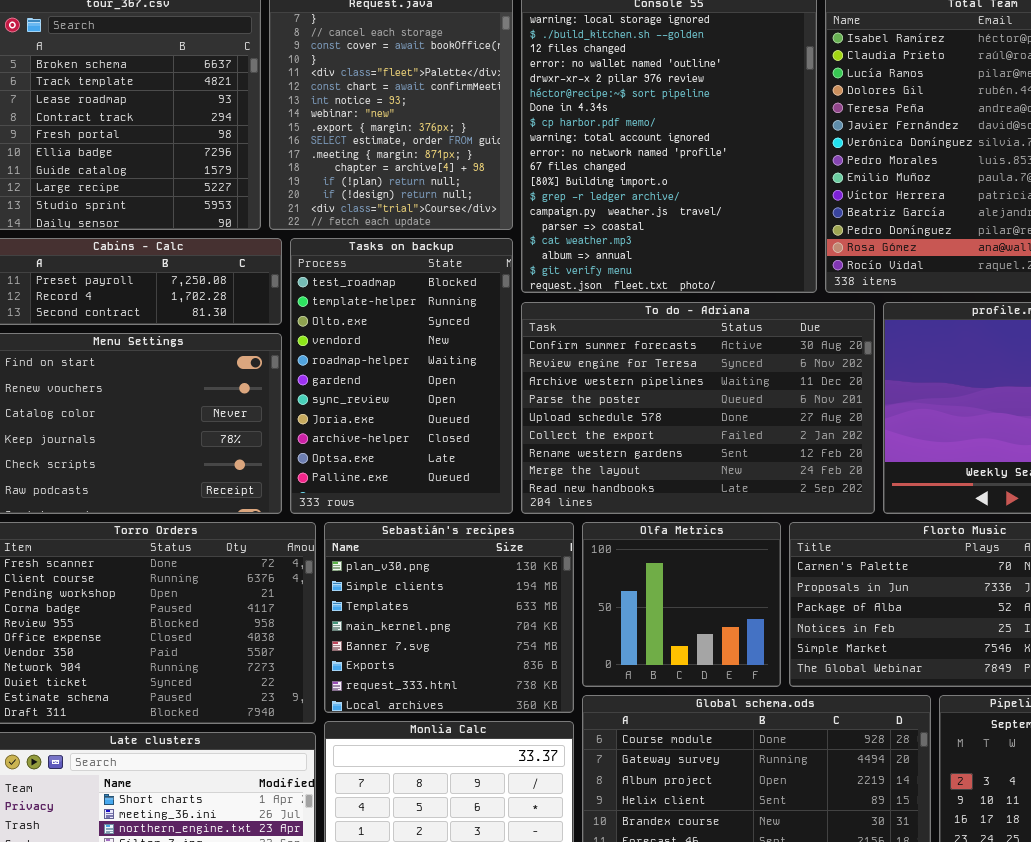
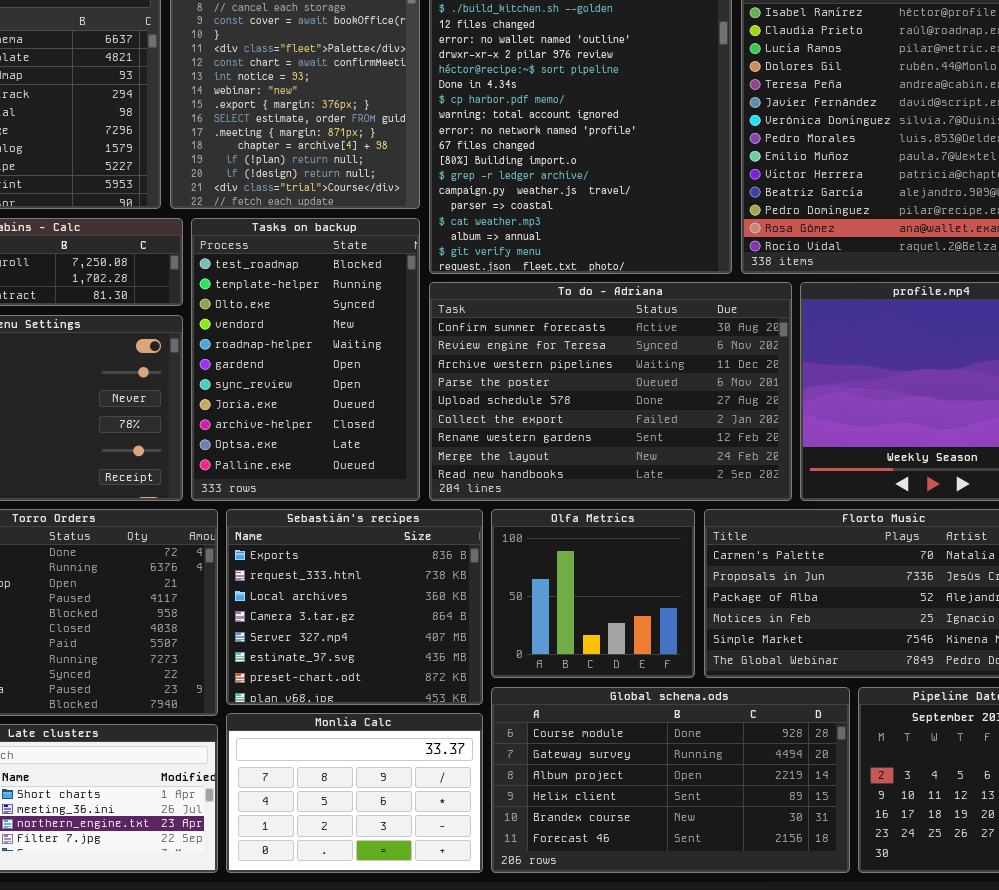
Sebastián's recipes: [324,522,574,713] -> [226,509,483,705], scrolled down 5 rows

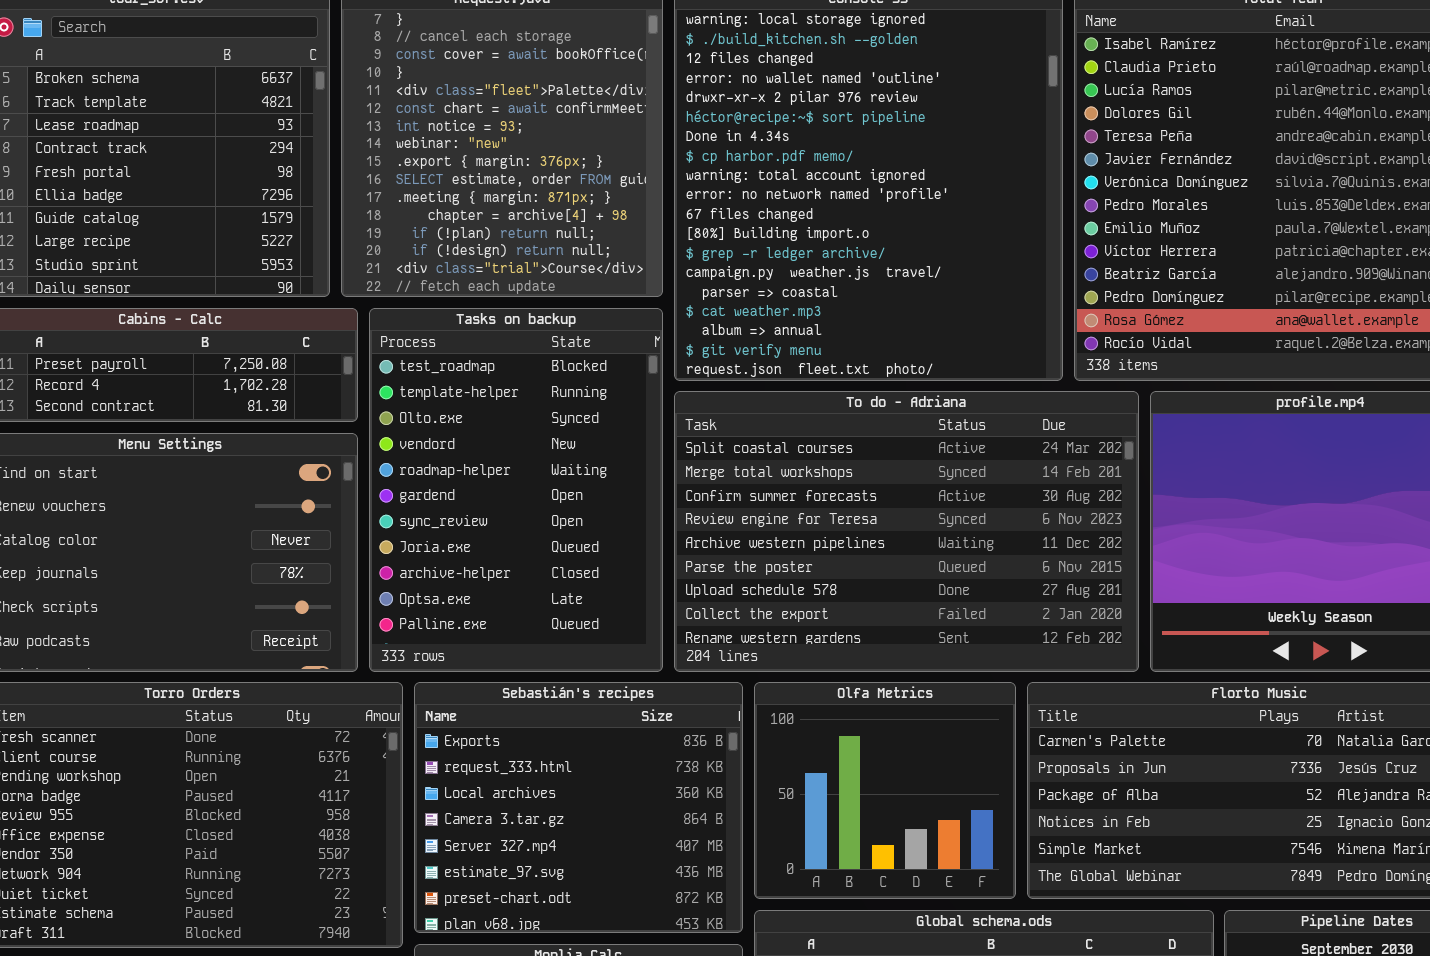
To do - Adriana: [429,282,792,501] -> [674,391,1139,672], scrolled up 2 rows

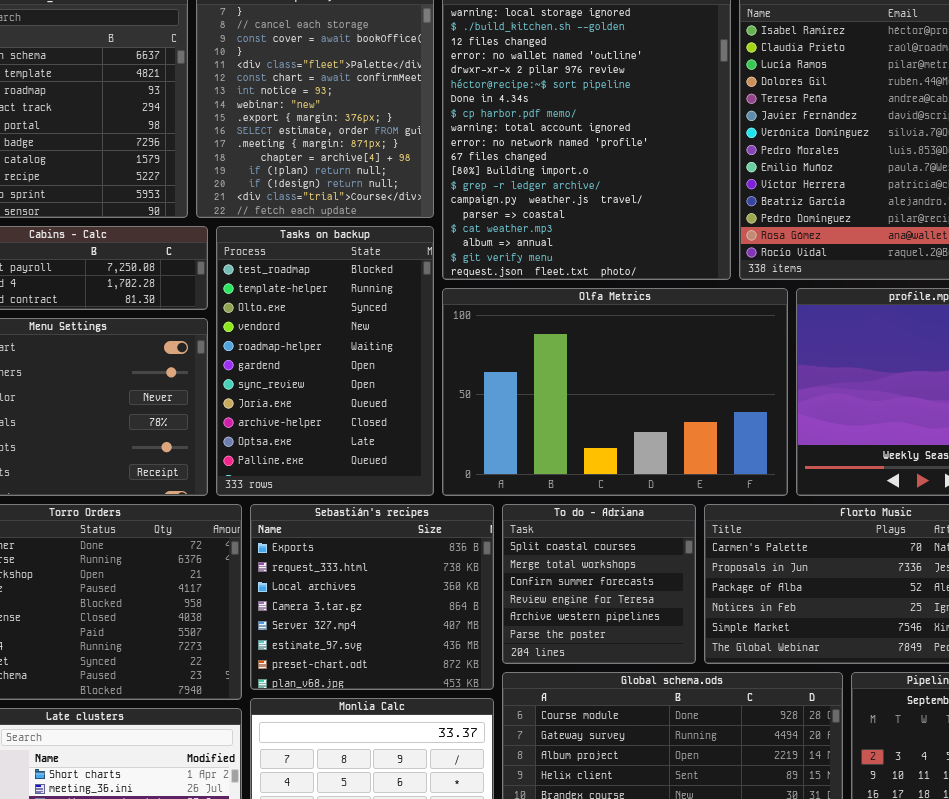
To do - Adriana: [674,391,1139,672] -> [502,504,696,664], moved, resized
Olfa Metrics: [754,682,1016,899] -> [442,288,788,496], moved, resized

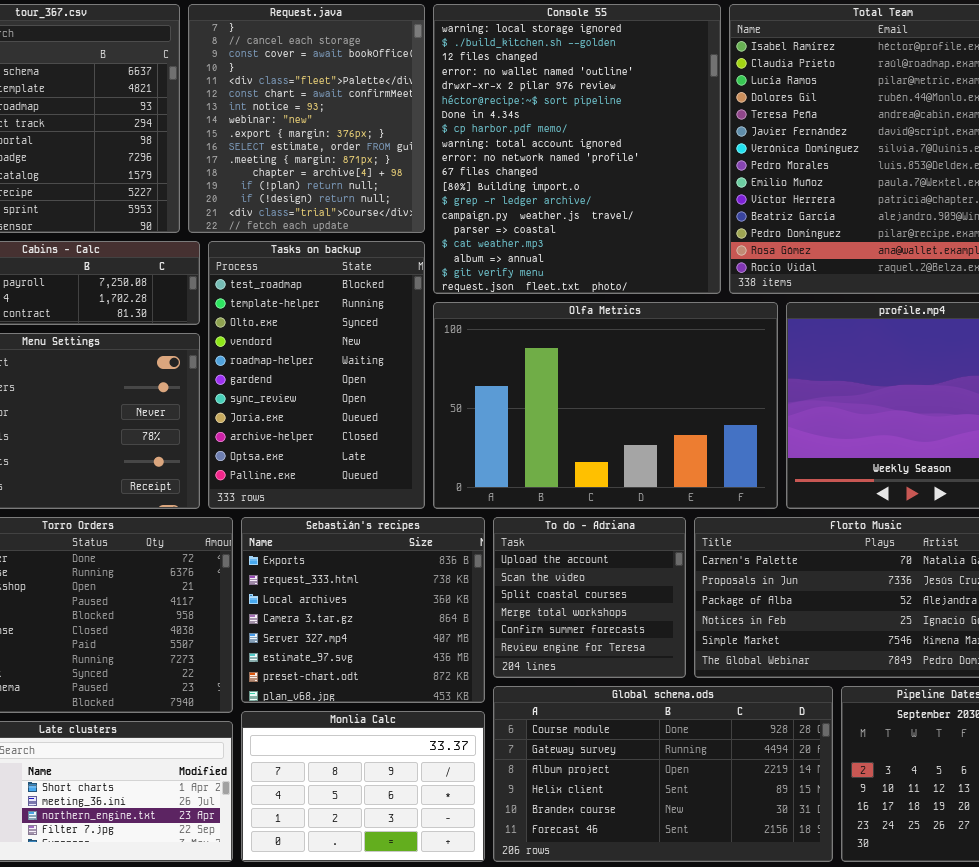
To do - Adriana: [502,504,696,664] -> [493,517,686,678], scrolled up 2 rows

